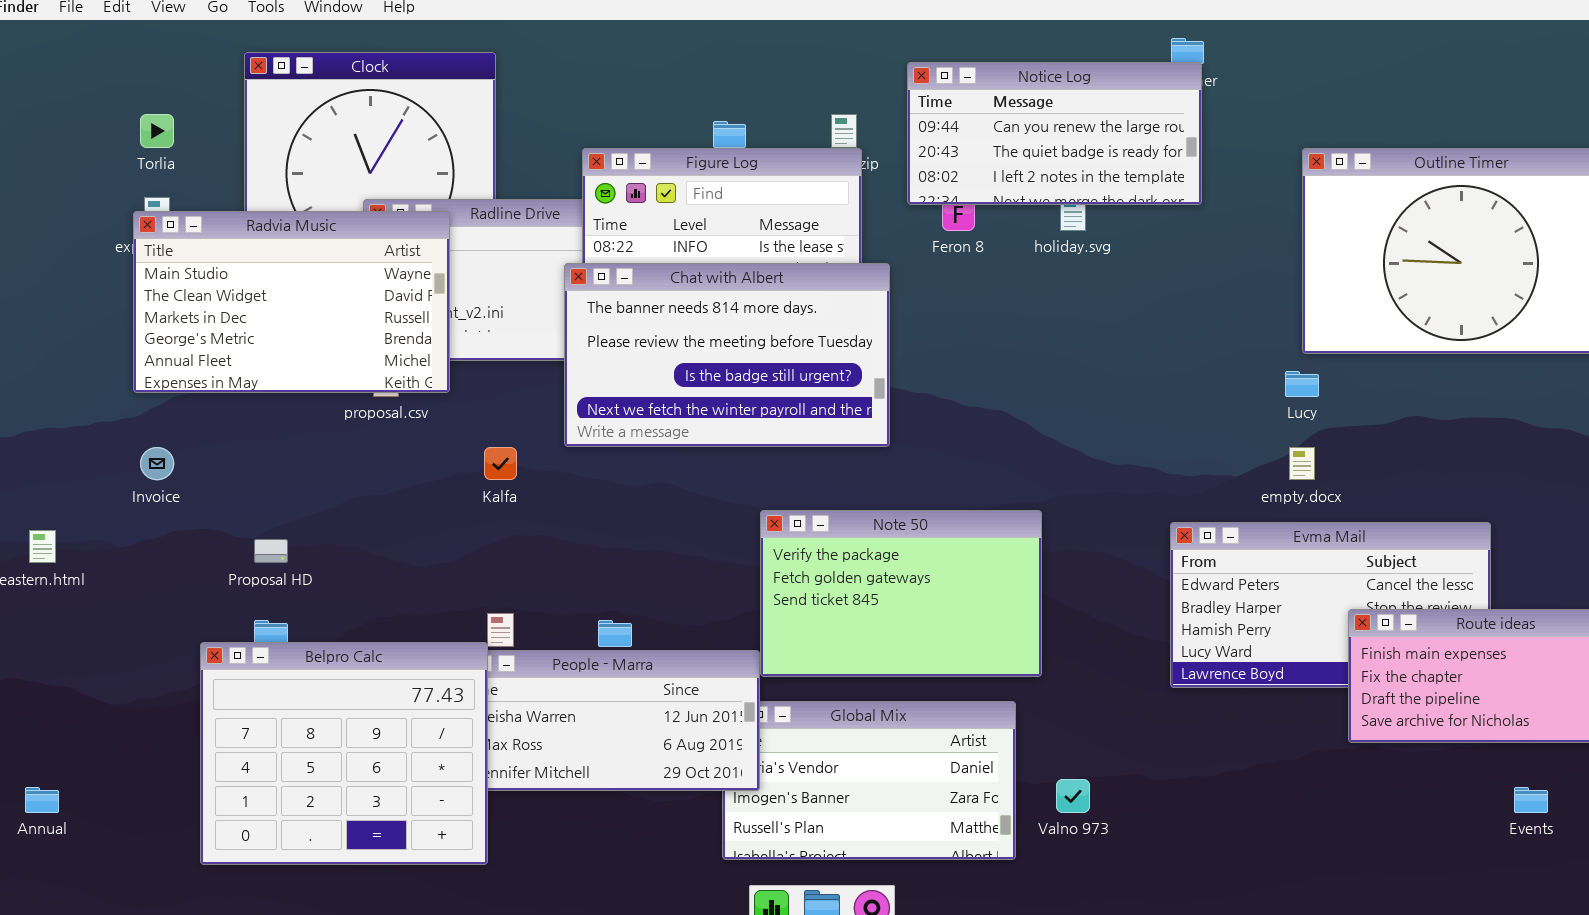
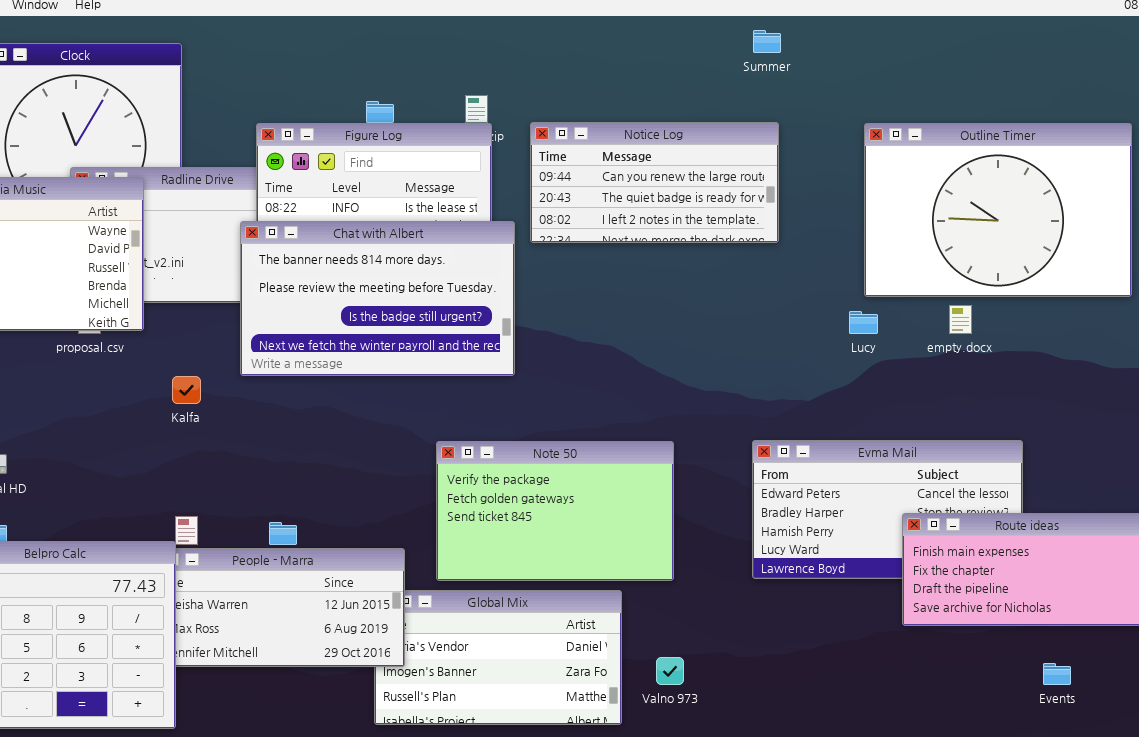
Notice Log: [907,62,1202,205] -> [530,122,779,243], moved
empty.docx: [1289,447,1315,480] -> [949,305,972,334], moved
Note 50: [760,510,1042,677] -> [436,441,674,581], moved

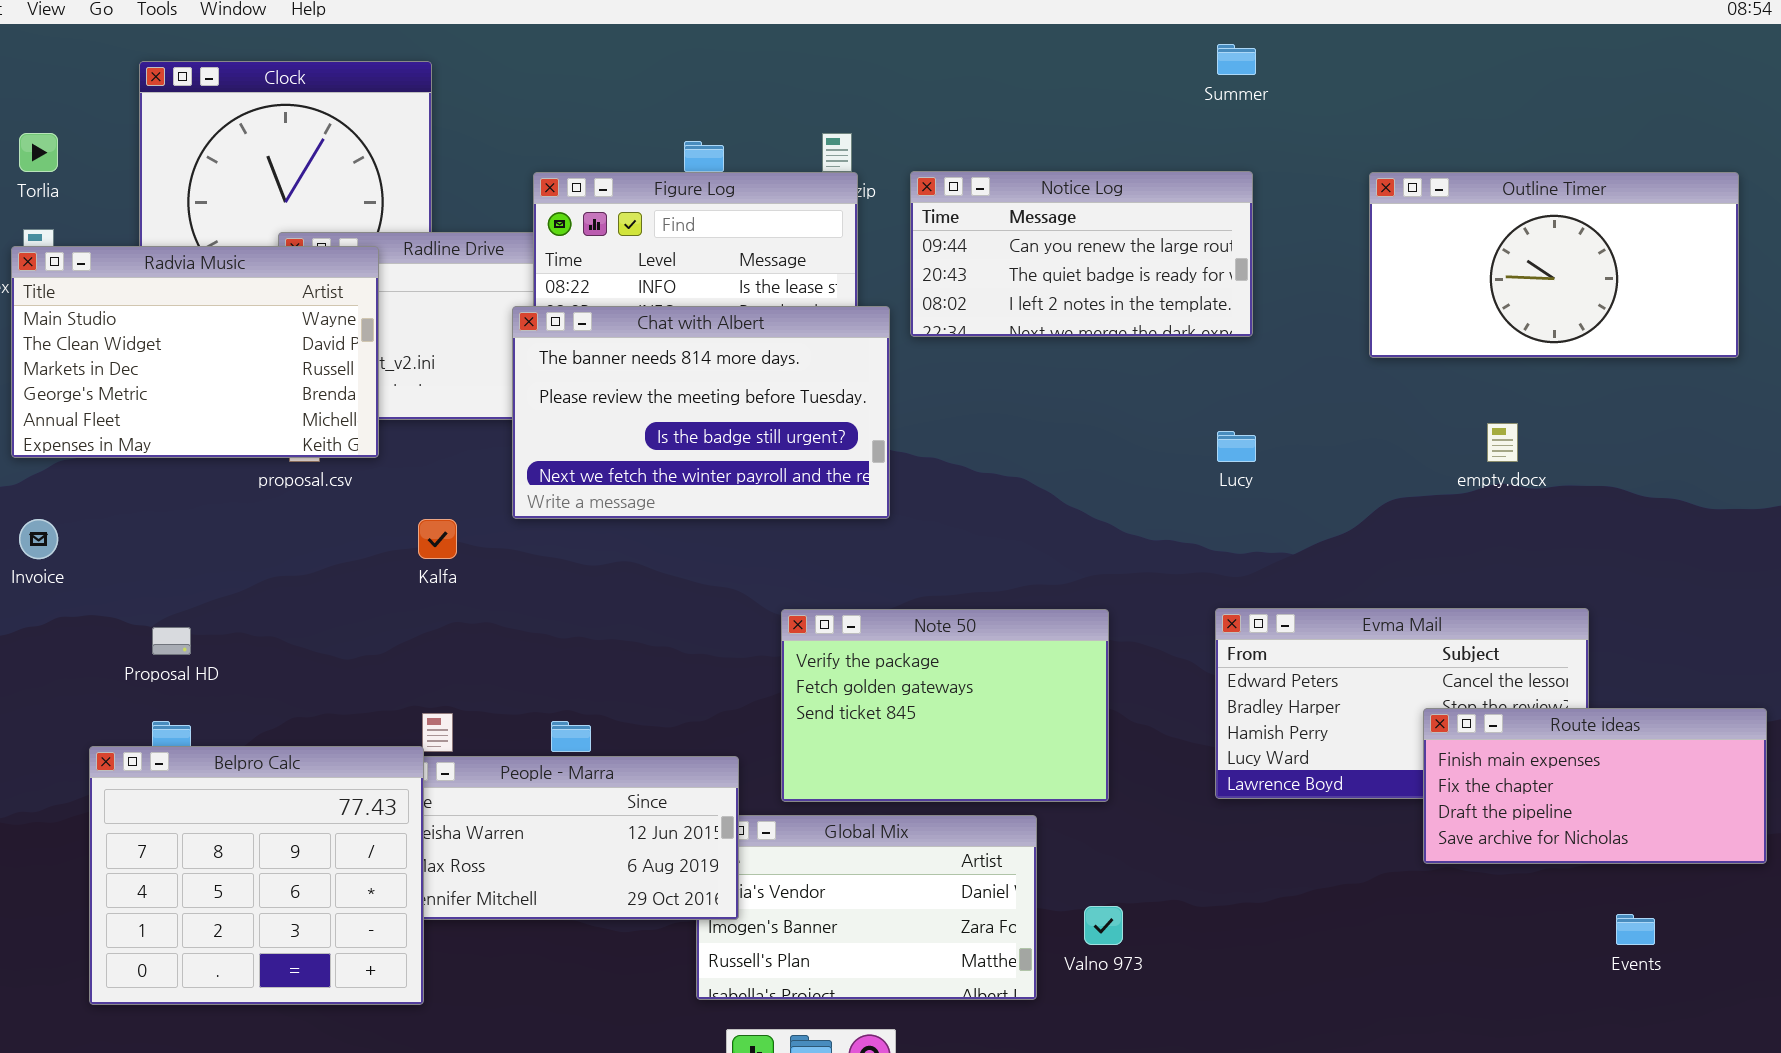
Outline Timer: [864,123,1132,297] -> [1369,172,1739,358], resized
Lucy: [849,311,878,334] -> [1217,431,1256,462], moved

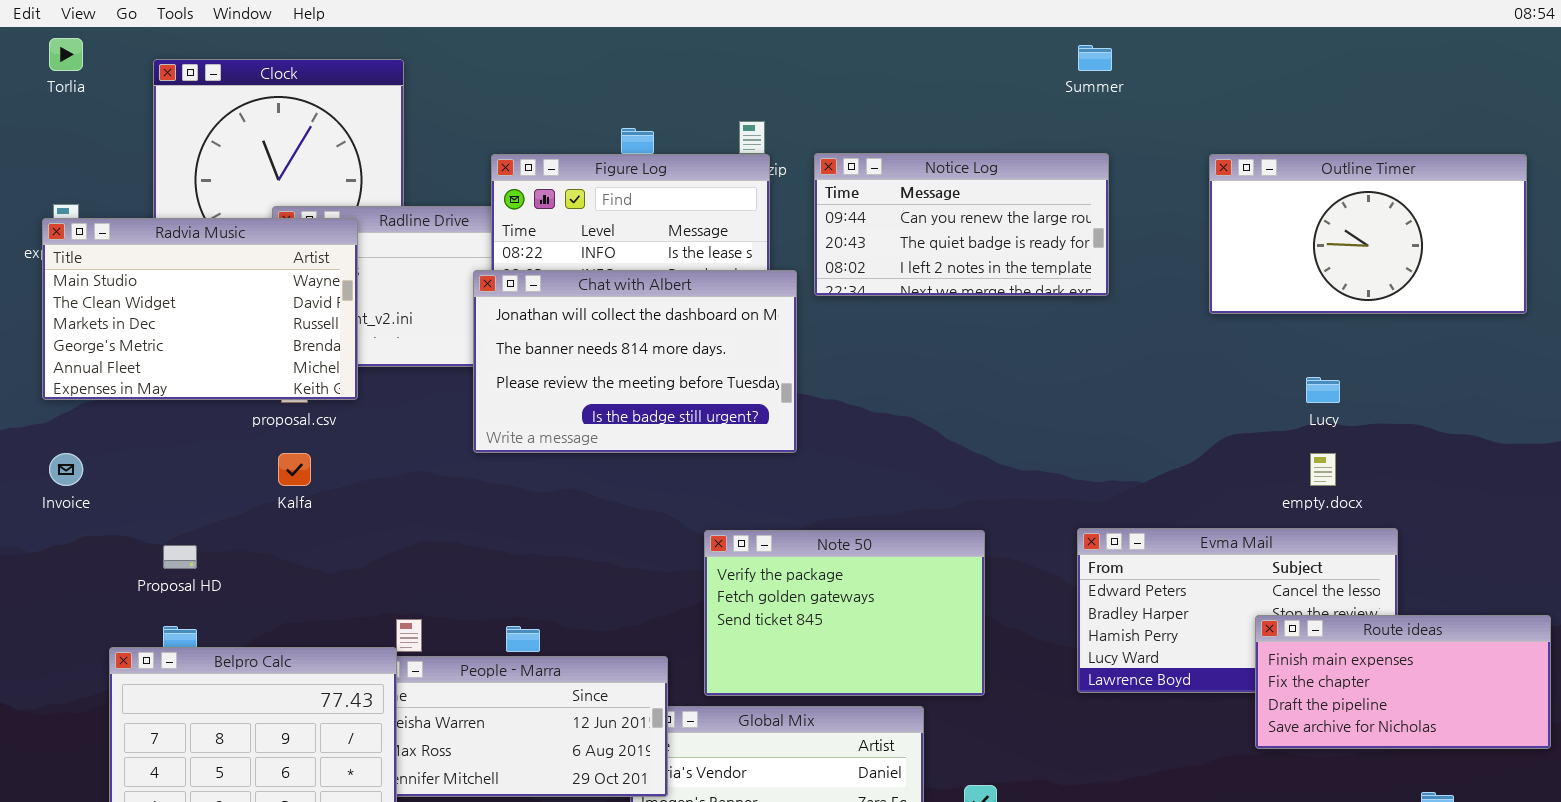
Torlia: [19,133,58,172] -> [49,38,83,71], moved
Chat with Albert: [512,306,890,519] -> [473,270,797,453], scrolled up 1 row
empty.docx: [1487,423,1518,462] -> [1310,453,1336,486], moved
Lucy: [1217,431,1256,462] -> [1306,377,1340,403], moved
Kalfa: [418,519,457,559] -> [278,453,311,486], moved

